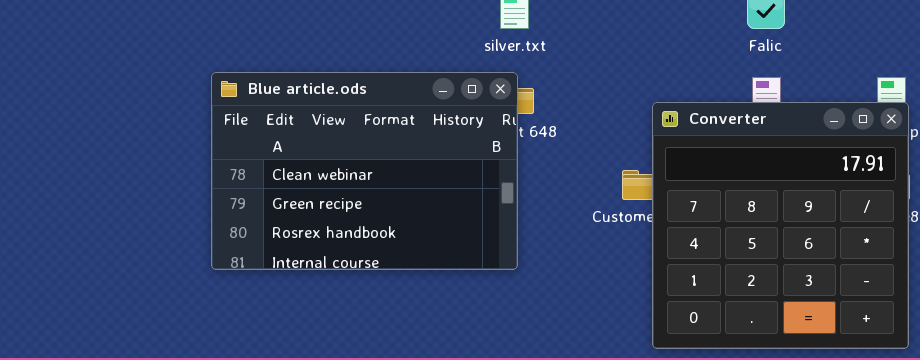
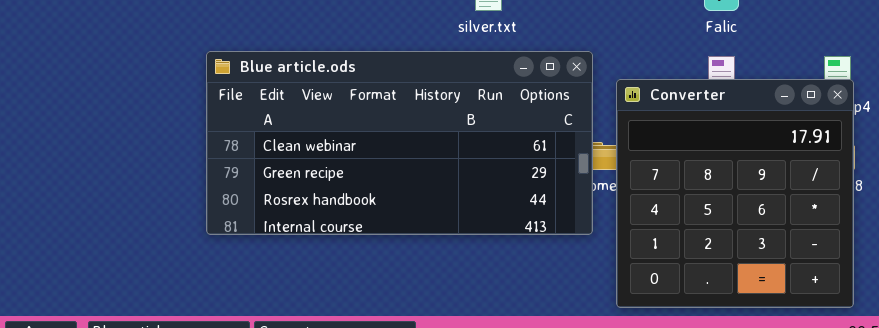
Blue article.ods: [211,72,518,270] -> [206,51,593,235], resized

